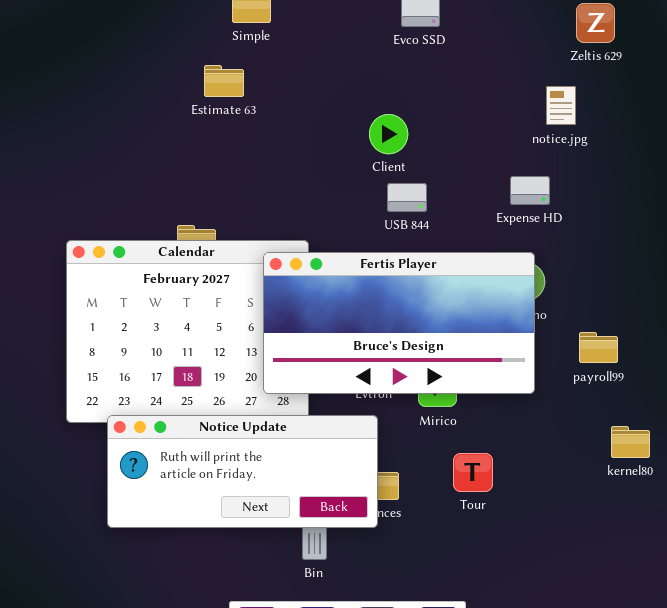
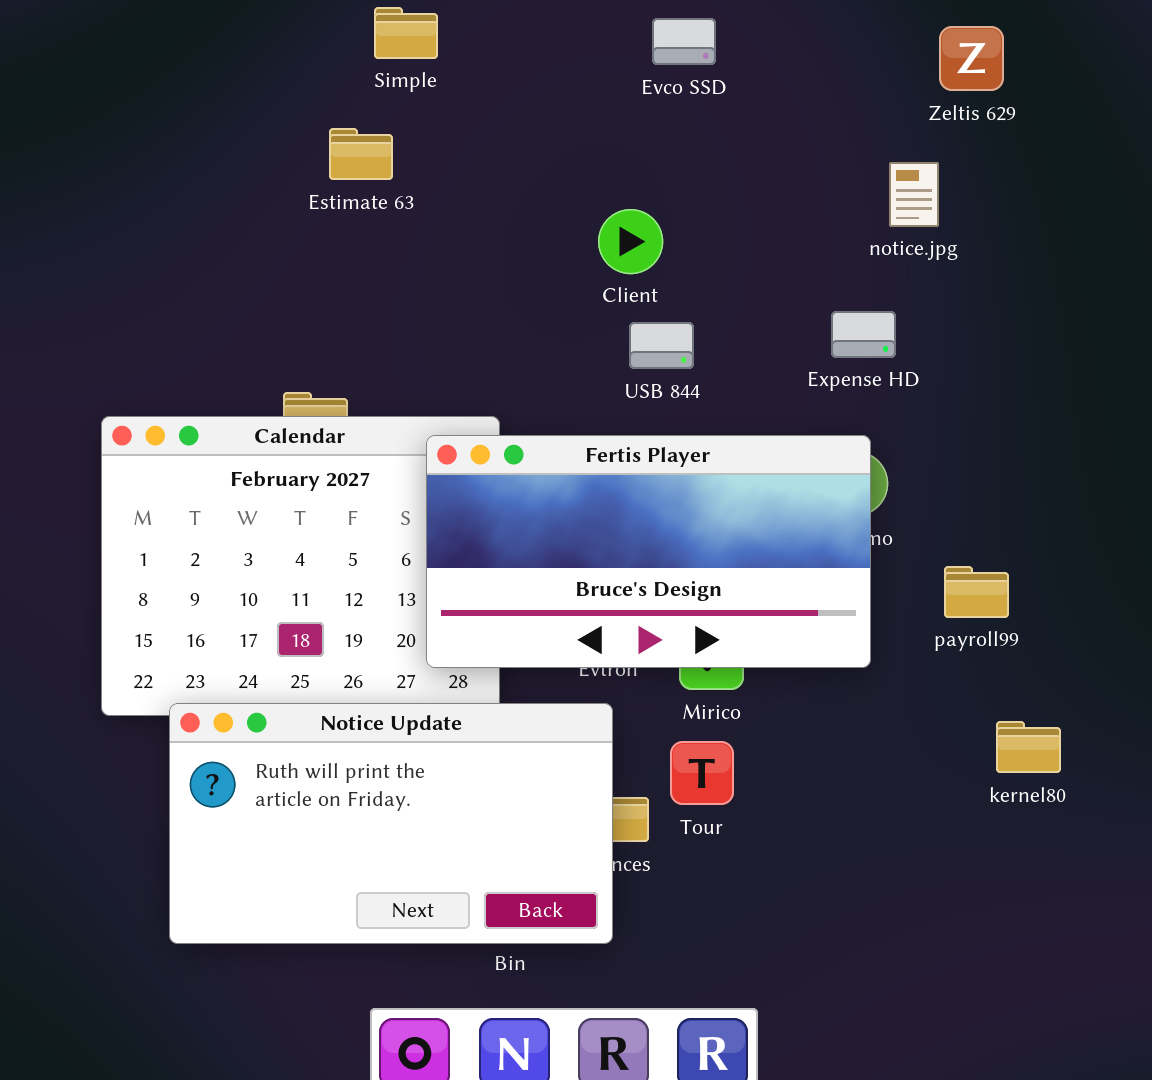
Notice Update: [107,415,378,528] -> [169,703,613,944], resized
Tour: [453,453,493,492] -> [670,741,734,805], moved

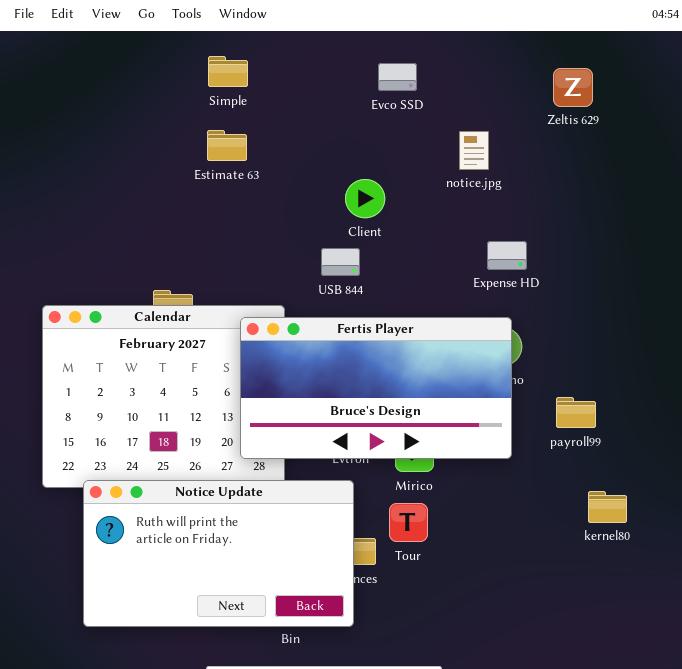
Estimate 63: [329,128,393,180] -> [207,130,247,161], moved
notice.jpg: [889,162,939,227] -> [459,131,489,170], moved
USB 844: [629,322,694,369] -> [321,248,360,276], moved

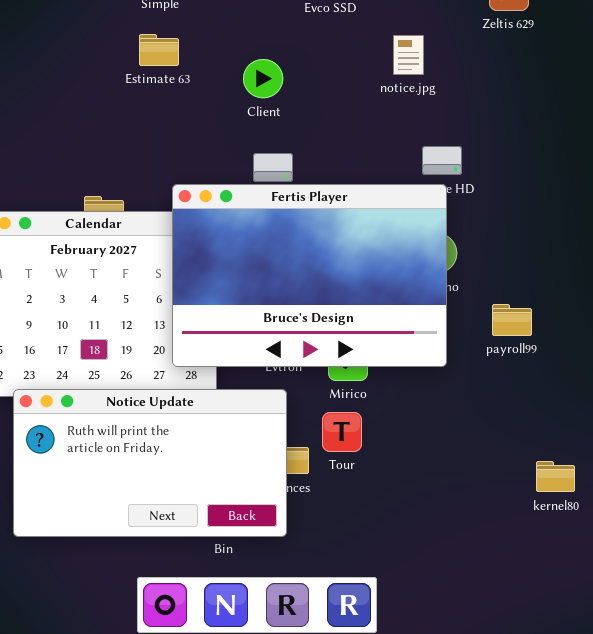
Client: [345,179,385,218] -> [243,59,283,98], moved
Fertis Player: [240,317,512,459] -> [172,184,447,367], resized
kernel80: [588,491,627,523] -> [536,461,575,492], moved

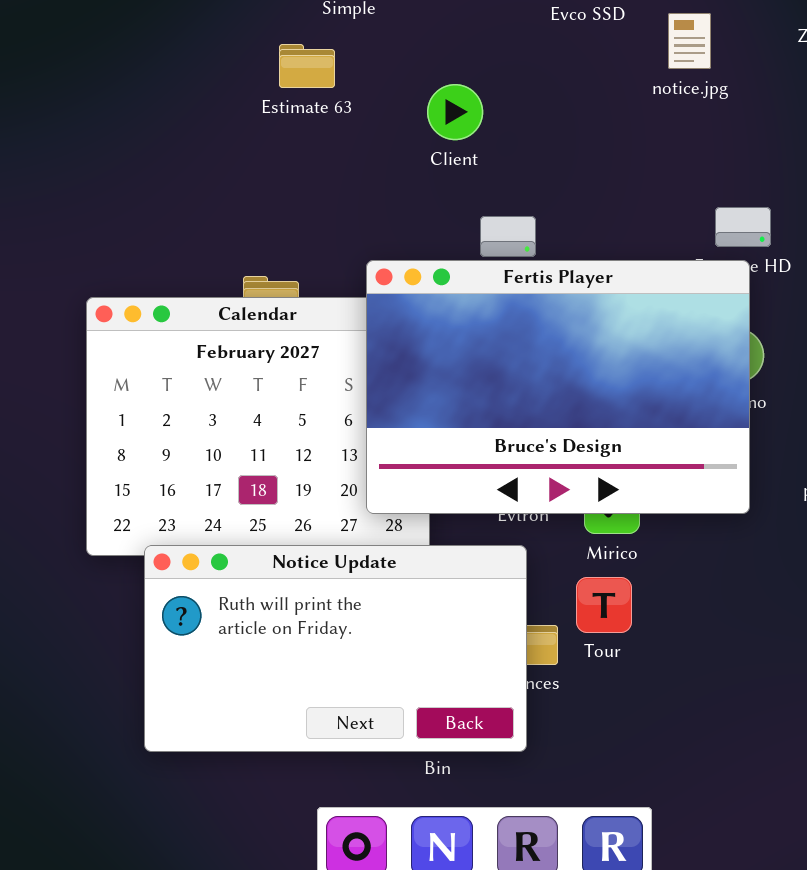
Estimate 63: [139,34,179,66] -> [279,44,335,88], moved
notice.jpg: [393,35,424,75] -> [668,13,711,69], moved
Client: [243,59,283,98] -> [427,84,483,140], moved

